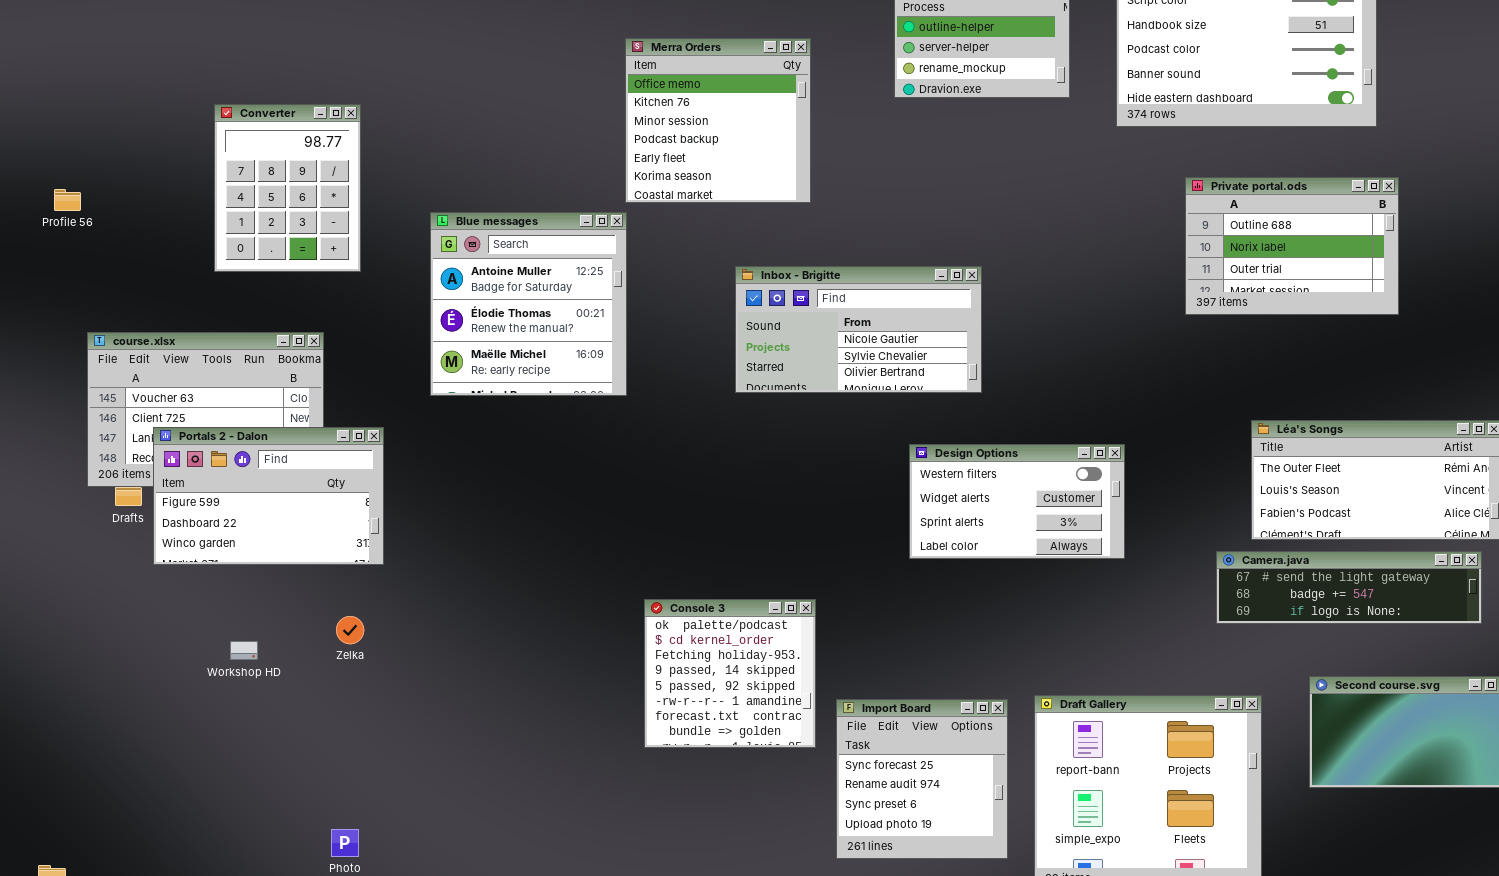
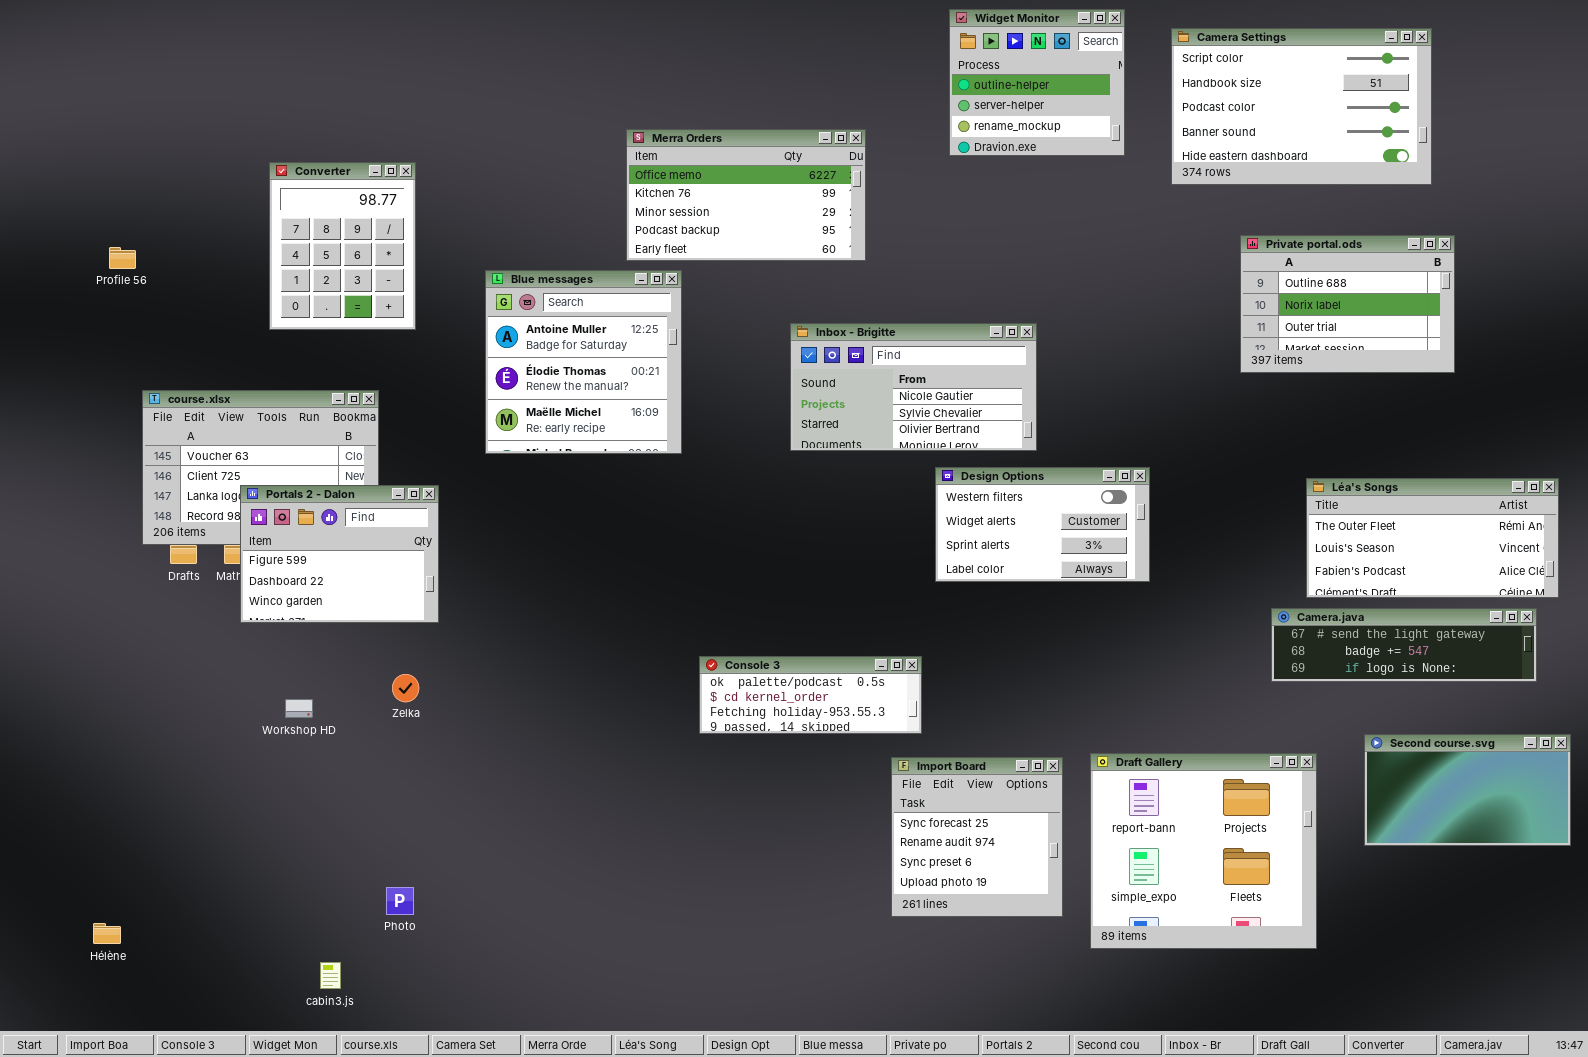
Merra Orders: [625,38,811,203] -> [626,129,866,261], resized
Portals 2 - Dalon: [153,427,384,565] -> [240,485,439,623], resized
Design Options: [909,444,1125,559] -> [935,467,1150,582], moved
Console 3: [644,599,816,748] -> [699,656,922,734], resized

